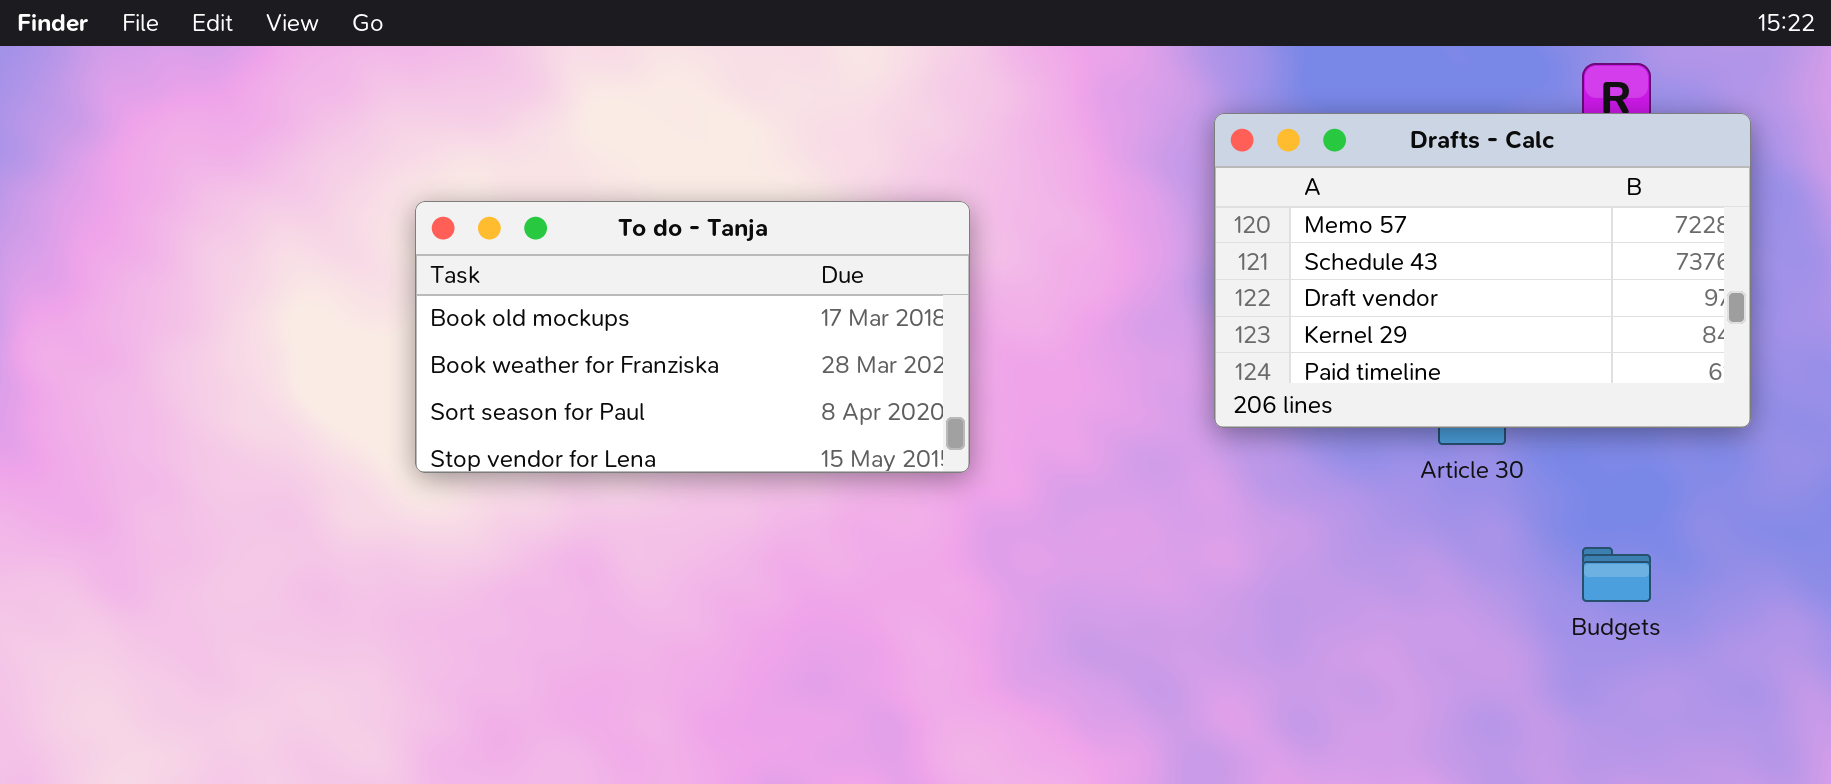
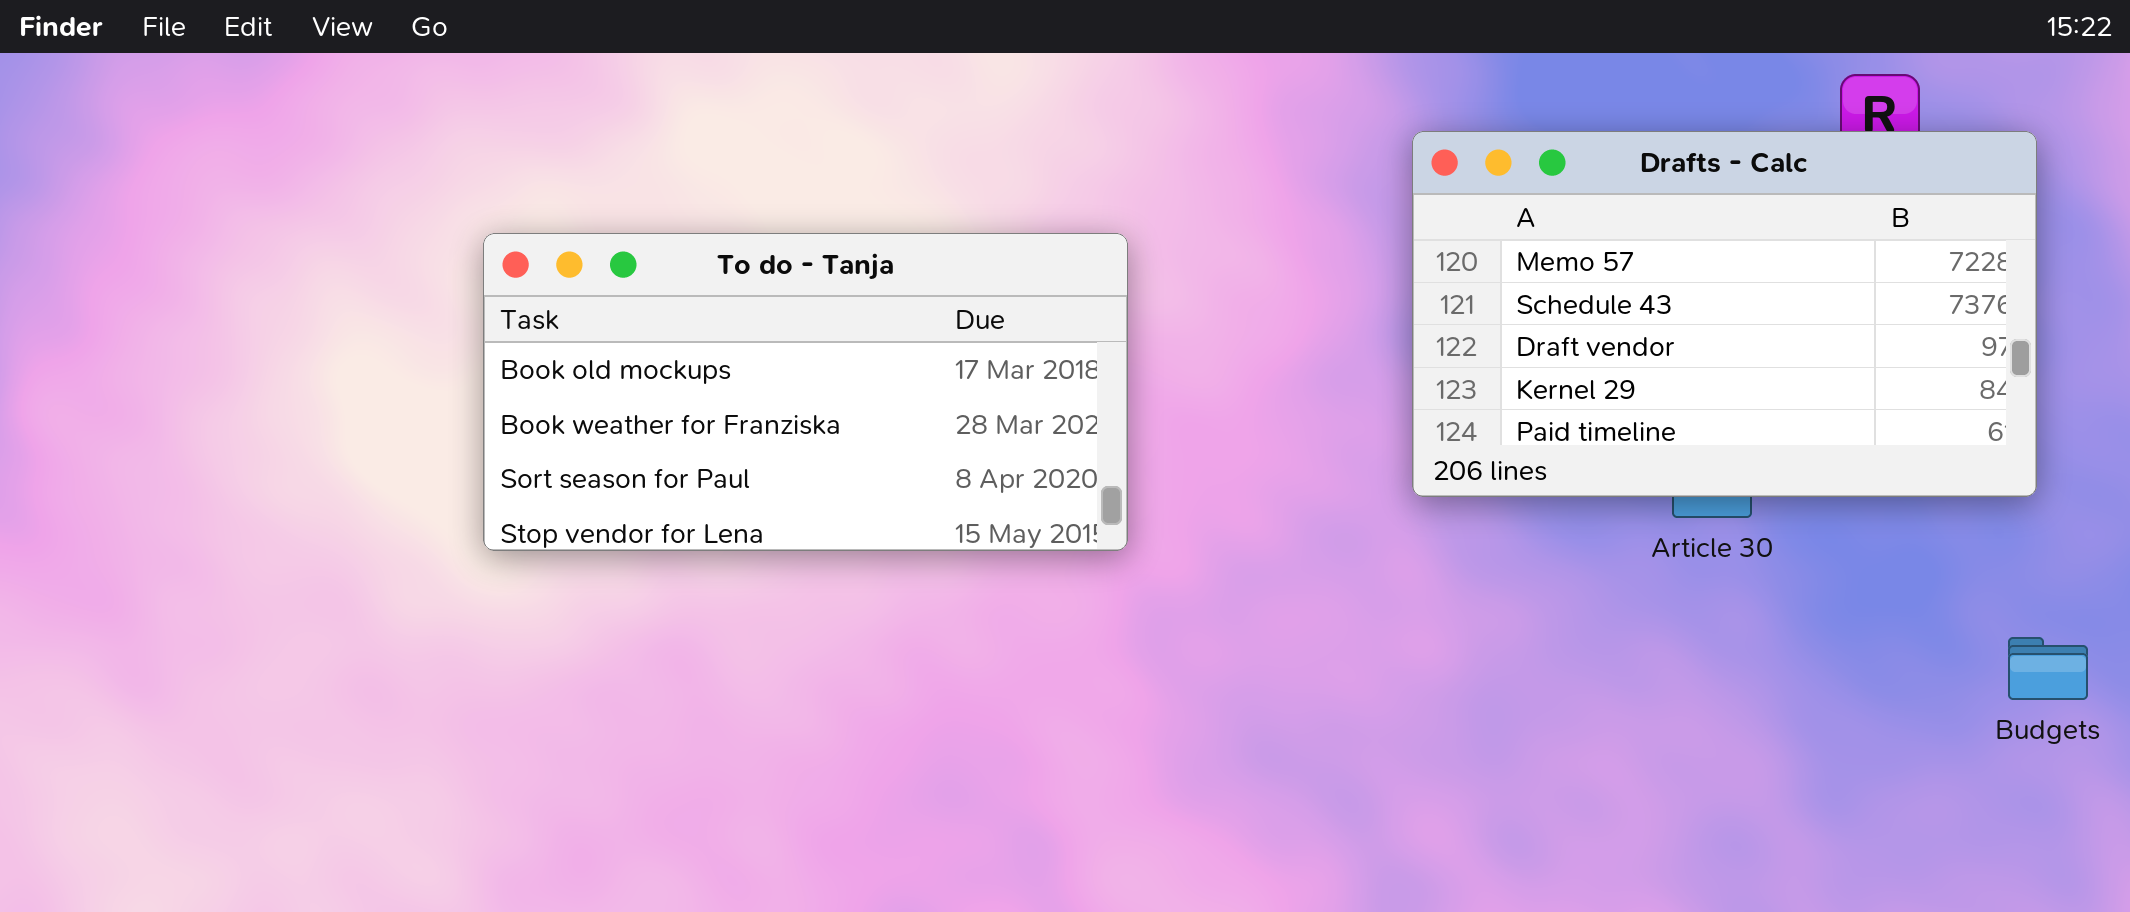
Budgets: [1582,547,1651,602] -> [2008,637,2088,700], moved

